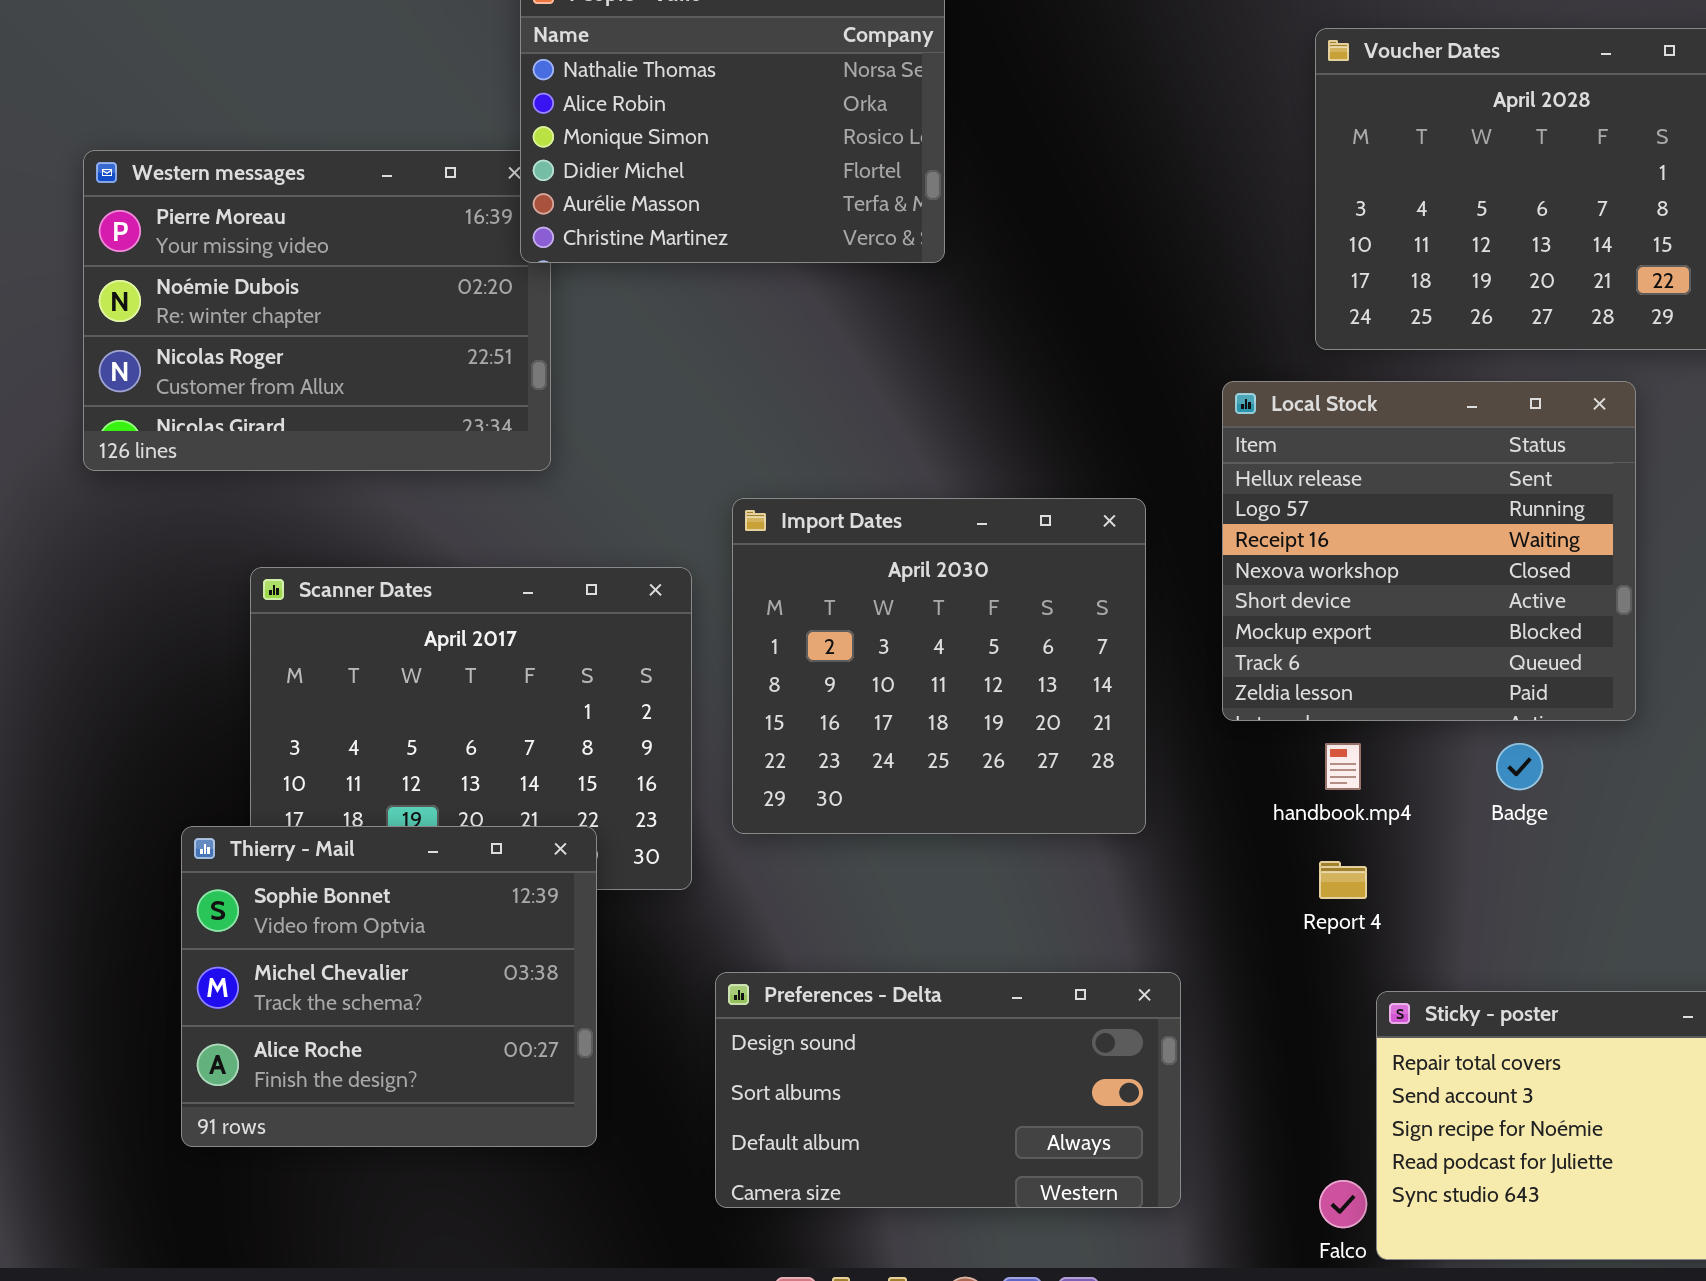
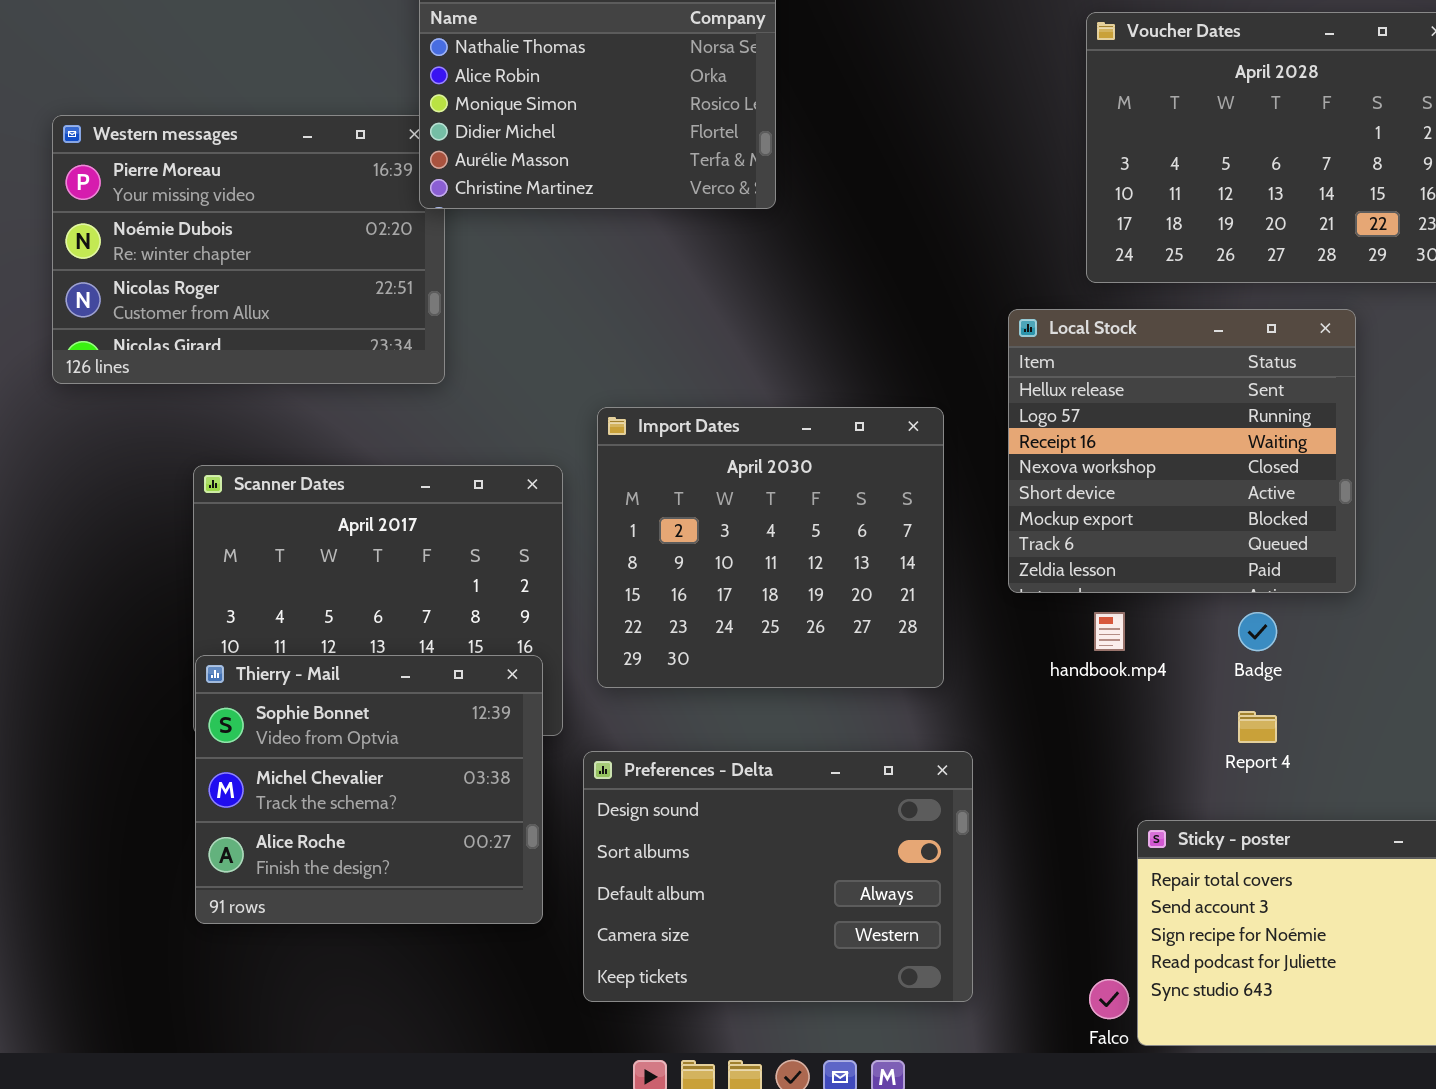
Thierry - Mail: [181,826,597,1147] -> [195,655,543,924], moved
Report 4: [1319,861,1367,899] -> [1238,711,1277,743], moved
Preferences - Delta: [715,972,1181,1208] -> [583,751,973,1002], resized

